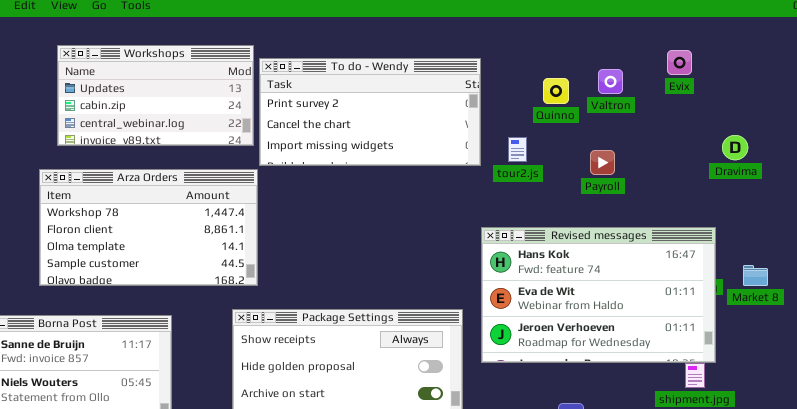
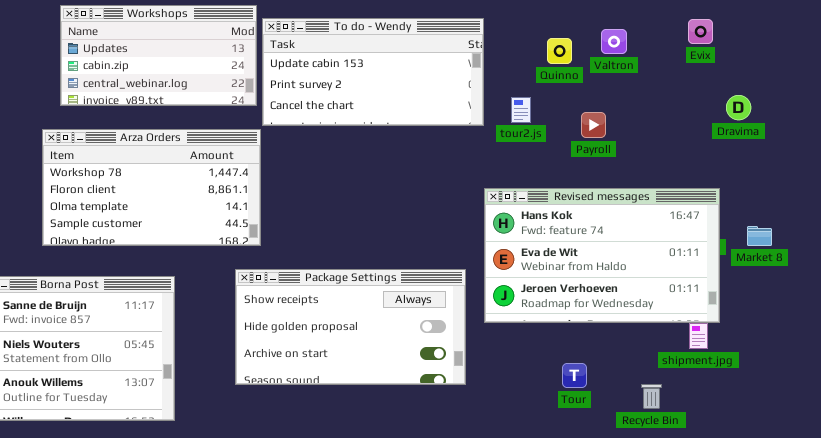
Evix: [667,50,692,75] -> [688,19,713,44], moved
To do - Wendy: [259,58,481,166] -> [262,18,484,126], scrolled up 1 row
Payroll: [590,150,615,175] -> [581,112,606,138], moved

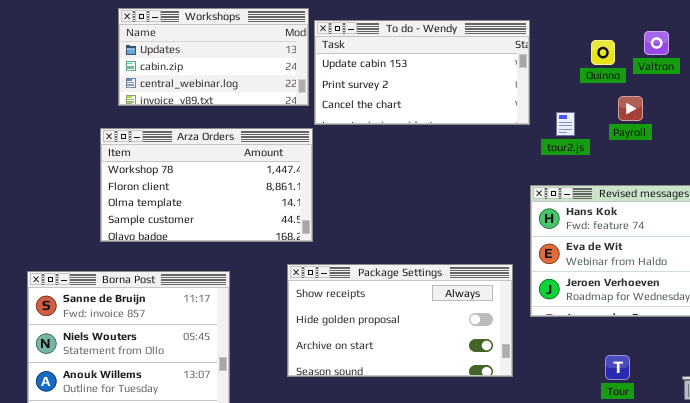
tour2.js: [511,97,531,123] -> [556,112,575,136], moved
Payroll: [581,112,606,138] -> [618,96,643,121], moved

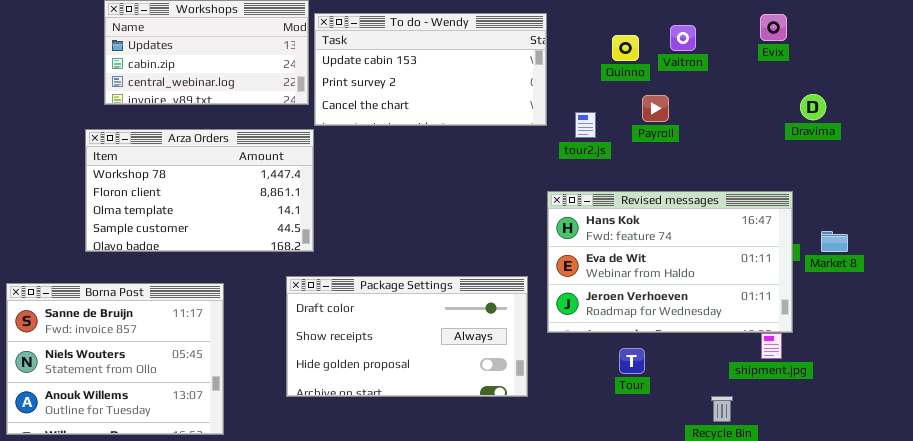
Package Settings: [287,264,513,377] -> [286,276,528,397], scrolled up 1 row
Tour: [605,355,630,380] -> [619,348,645,374], moved

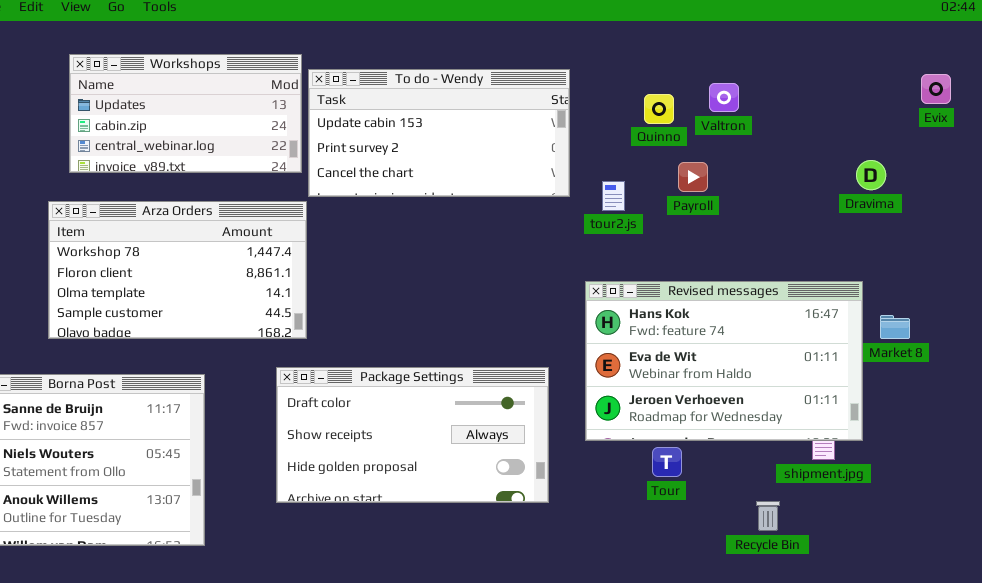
Evix: [760,14,787,41] -> [921,74,951,104], moved
Revised messages: [547,191,793,333] -> [585,281,863,441], moved

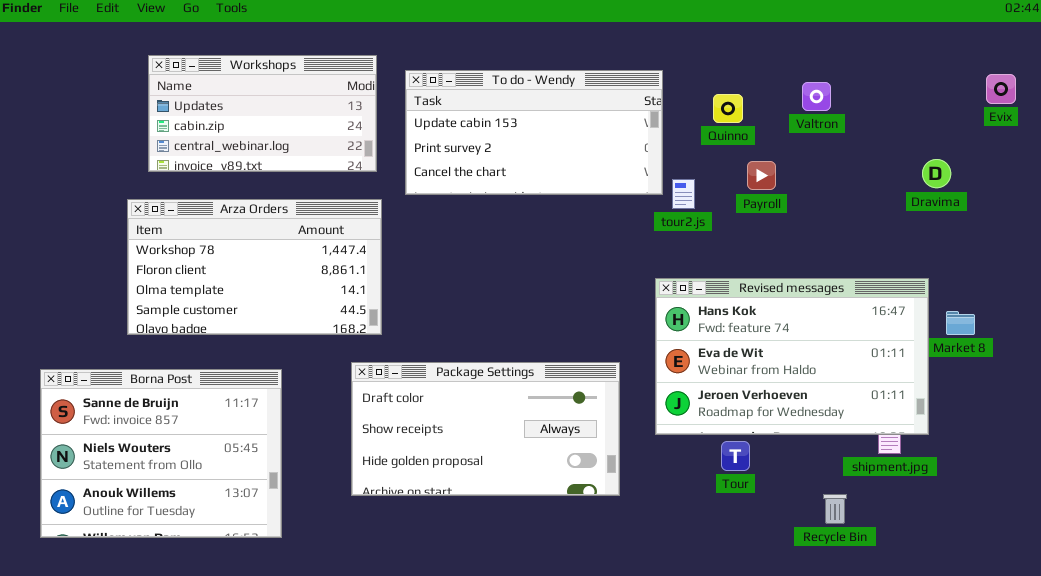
To do - Wendy: [308,69,570,197] -> [405,70,663,195], moved
Valtron: [709,83,739,112] -> [802,82,831,111], moved

